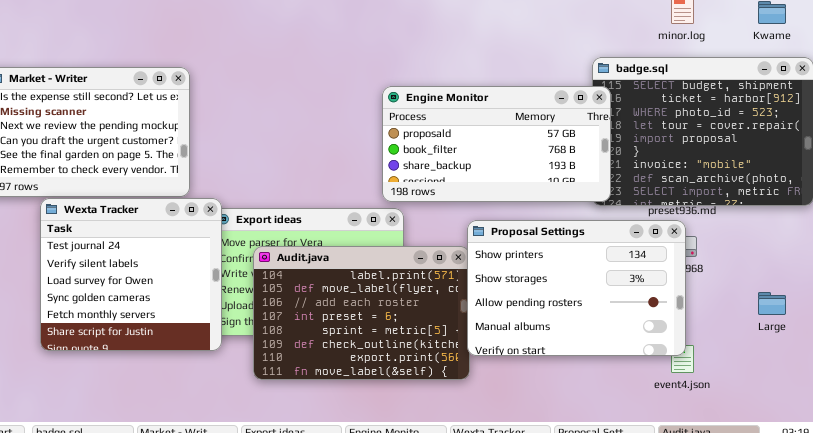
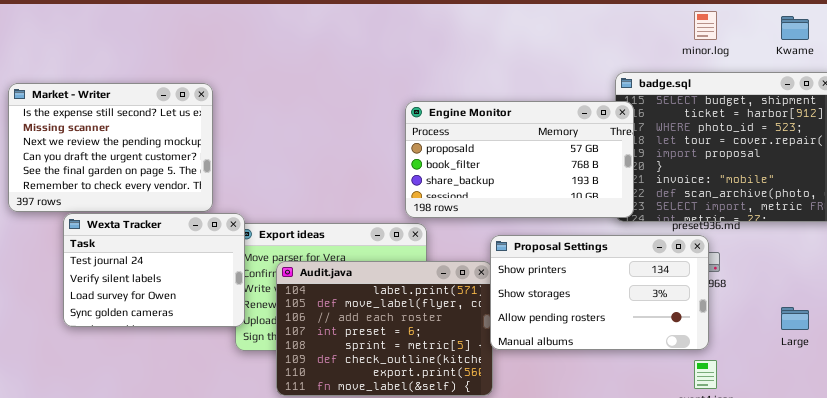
Wexta Tracker: [40,198,222,351] -> [63,213,245,327], resized
Proposal Settings: [467,220,686,356] -> [490,235,709,350], resized

